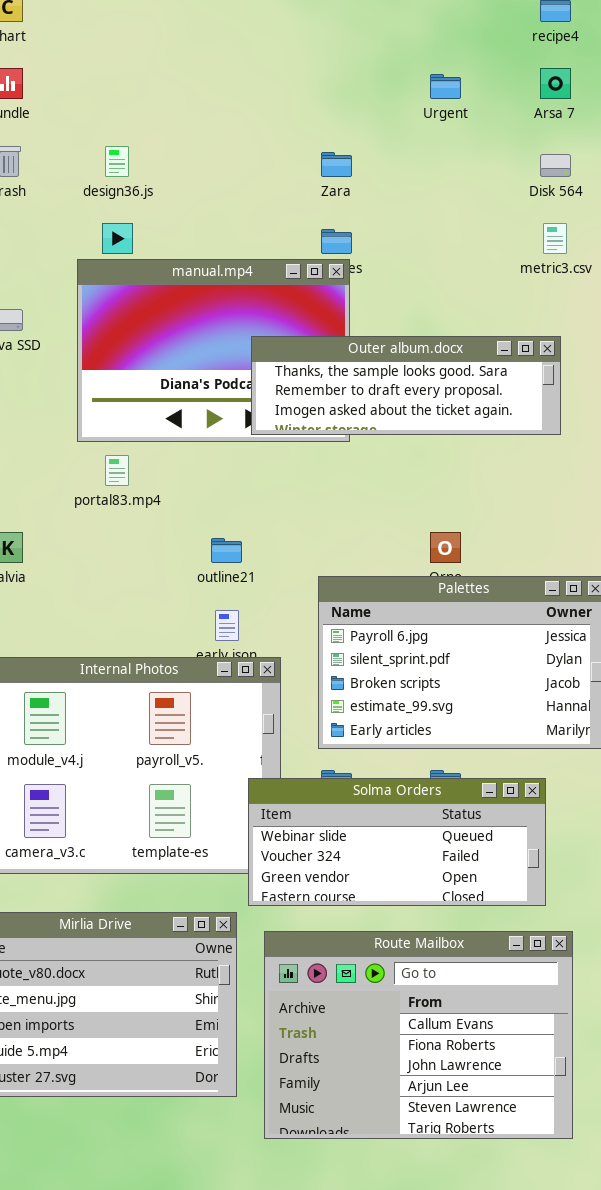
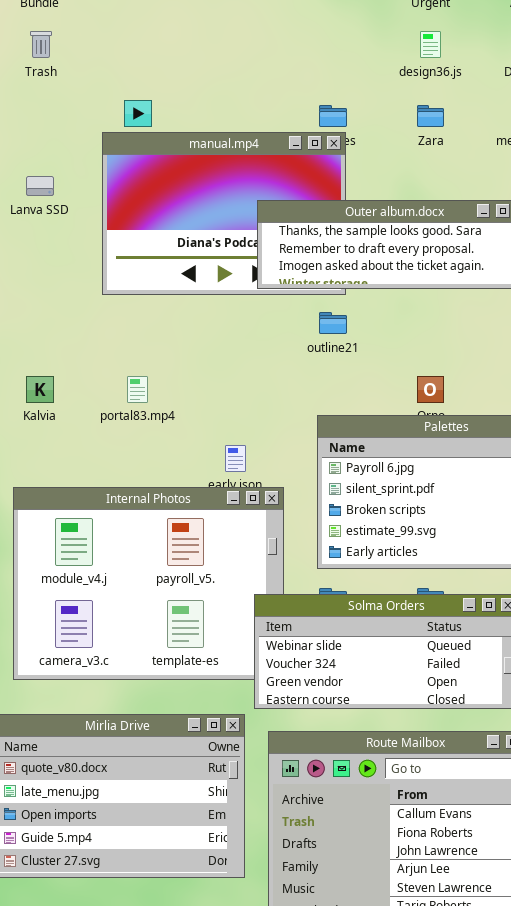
design36.js: [105,146,129,177] -> [420,31,441,58], moved
Zara: [321,152,352,177] -> [417,105,444,127], moved
portal83.mp4: [105,455,129,486] -> [127,376,148,403], moved
outline21: [211,538,242,563] -> [319,312,347,334], moved

